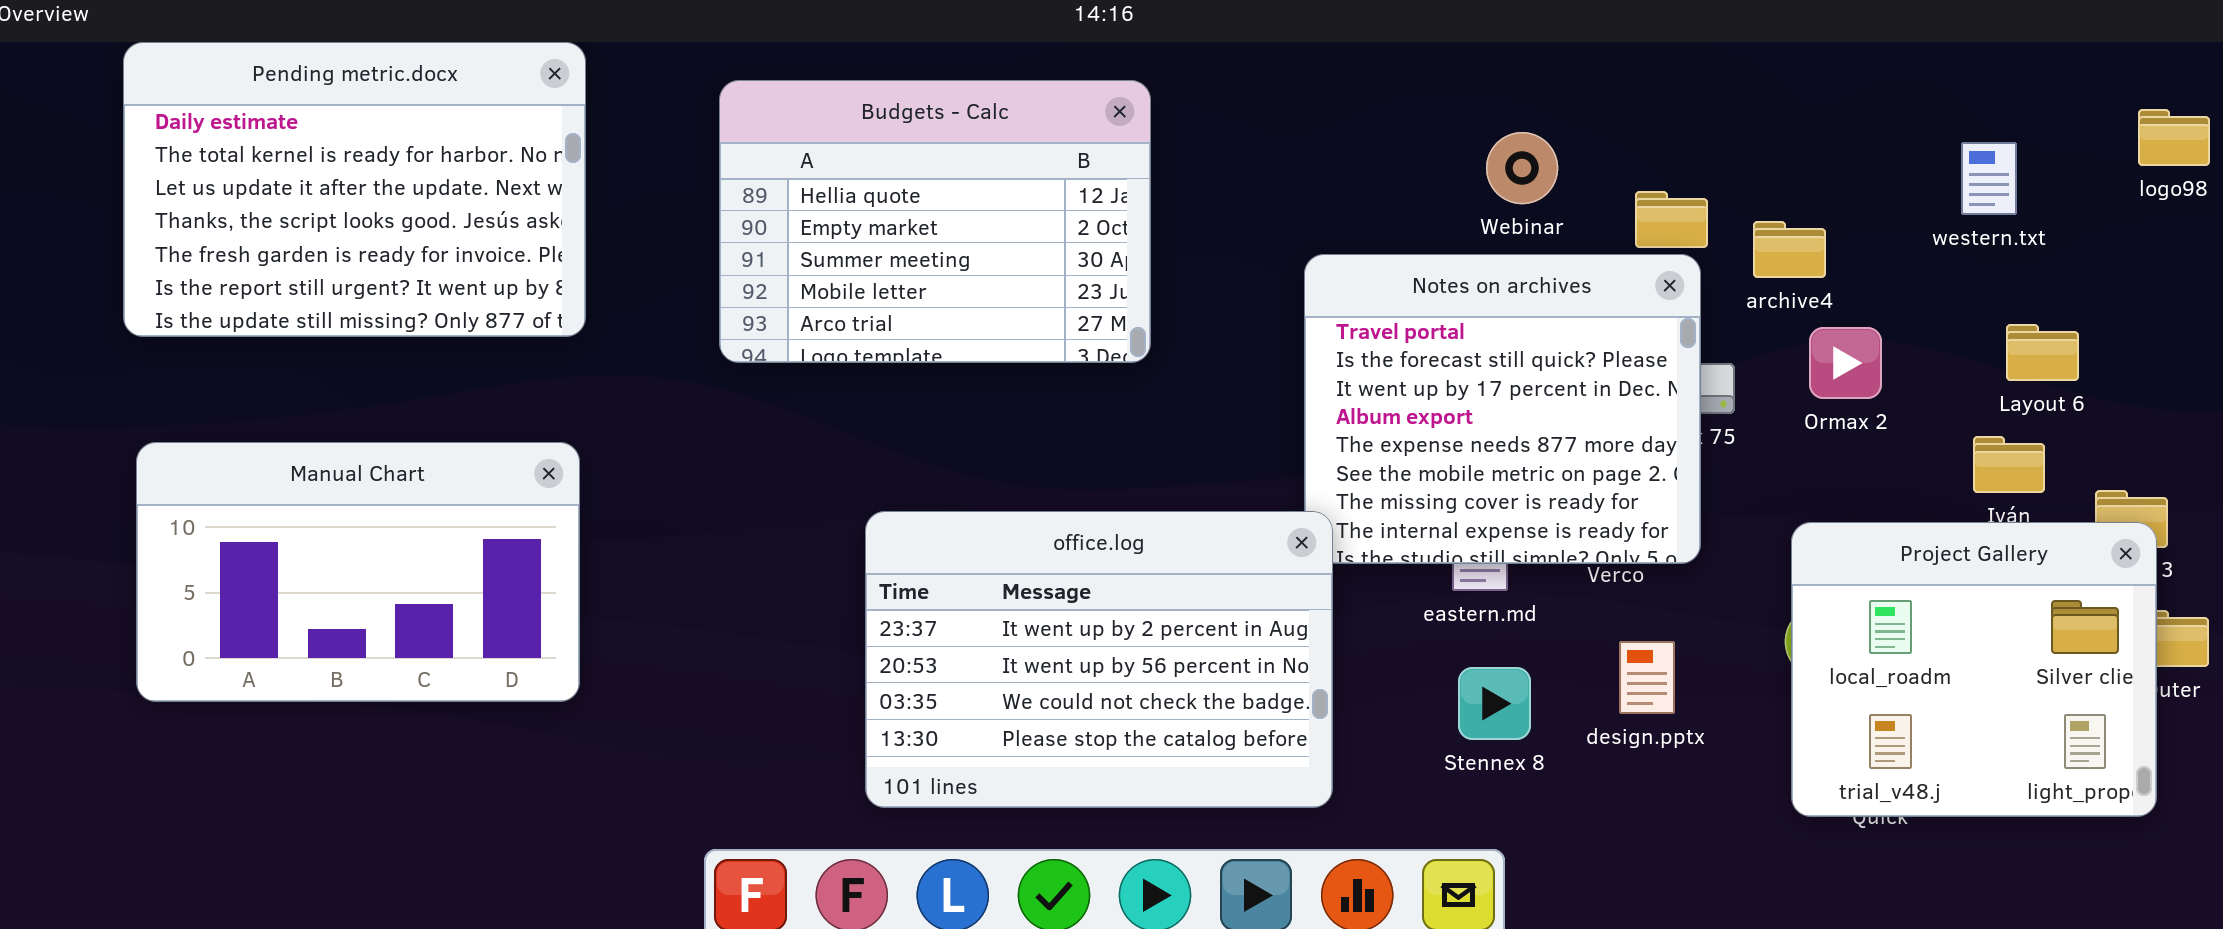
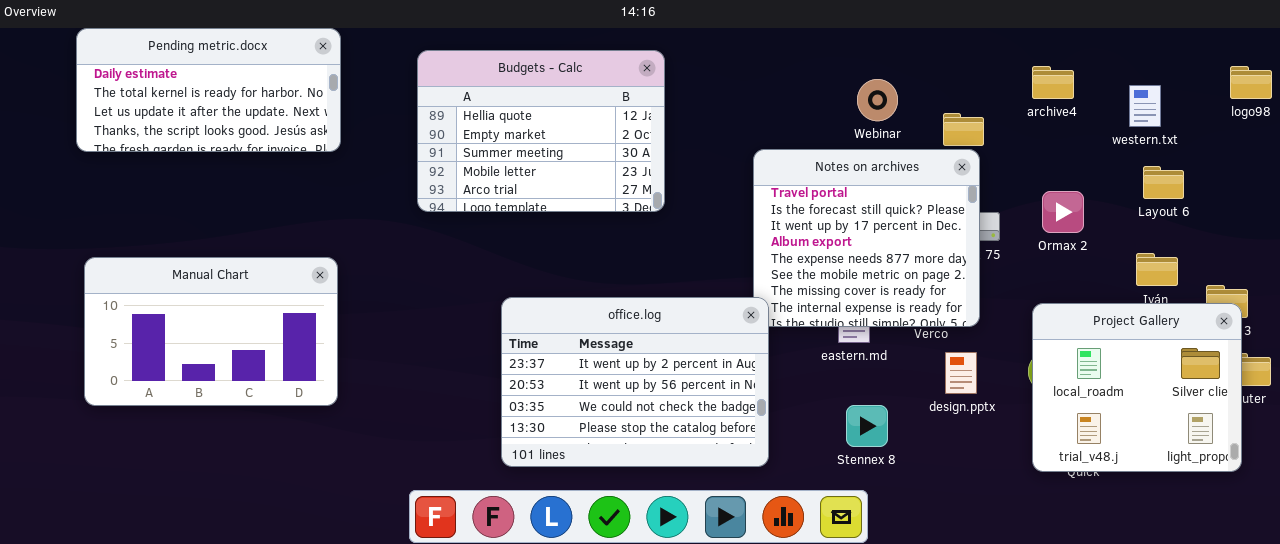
Pending metric.docx: [123,42,586,337] -> [76,28,341,152], resized
archive4: [1753,221,1826,278] -> [1032,66,1074,99], moved
Layout 6: [2006,324,2079,381] -> [1143,166,1184,199], moved
design.pptx: [1619,641,1675,714] -> [945,352,977,394], moved
Stennex 8: [1458,667,1531,740] -> [846,405,888,447], moved

